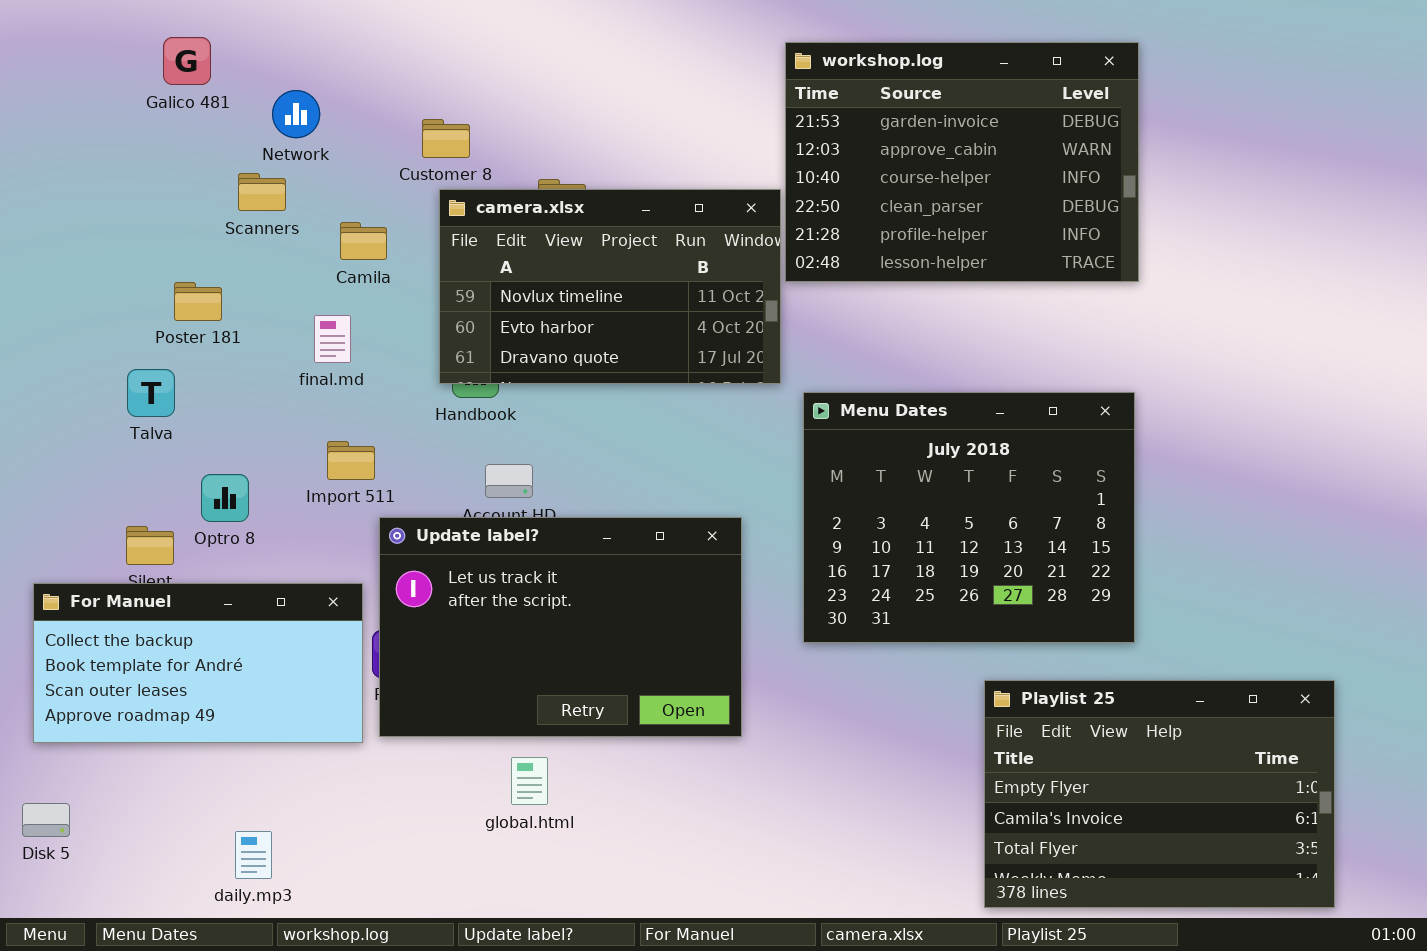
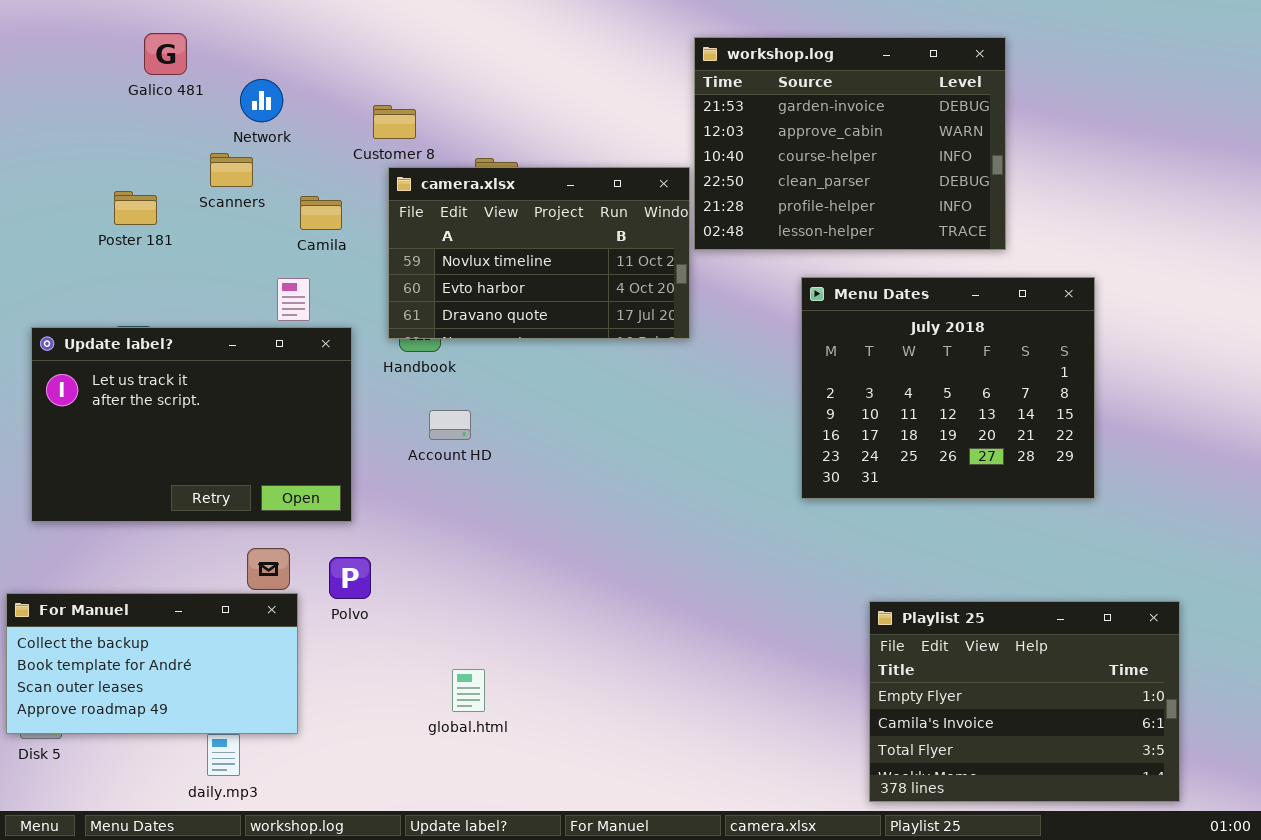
Poster 181: [174,282,222,321] -> [114,191,157,225], moved
Menu Dates: [803,392,1135,643] -> [801,277,1095,499], moved
Update label?: [379,517,742,737] -> [31,327,352,522], moved
For Manuel: [33,583,363,743] -> [6,593,298,734], moved

